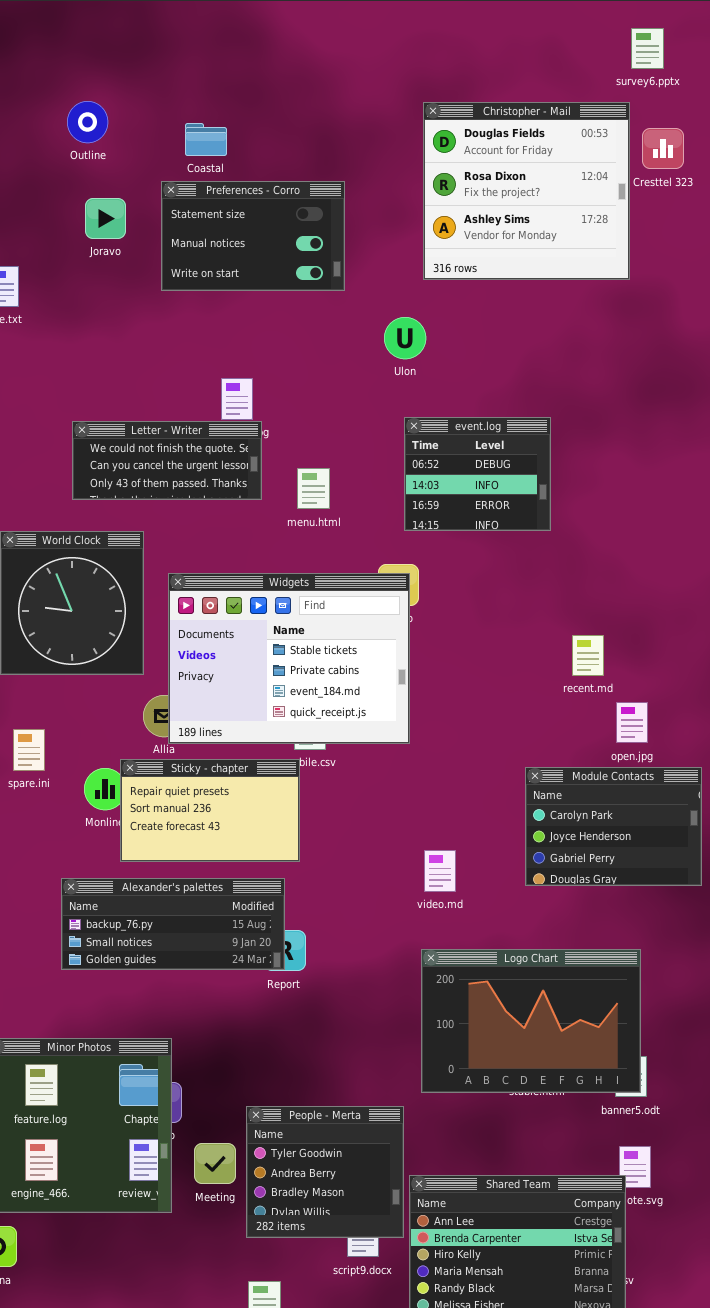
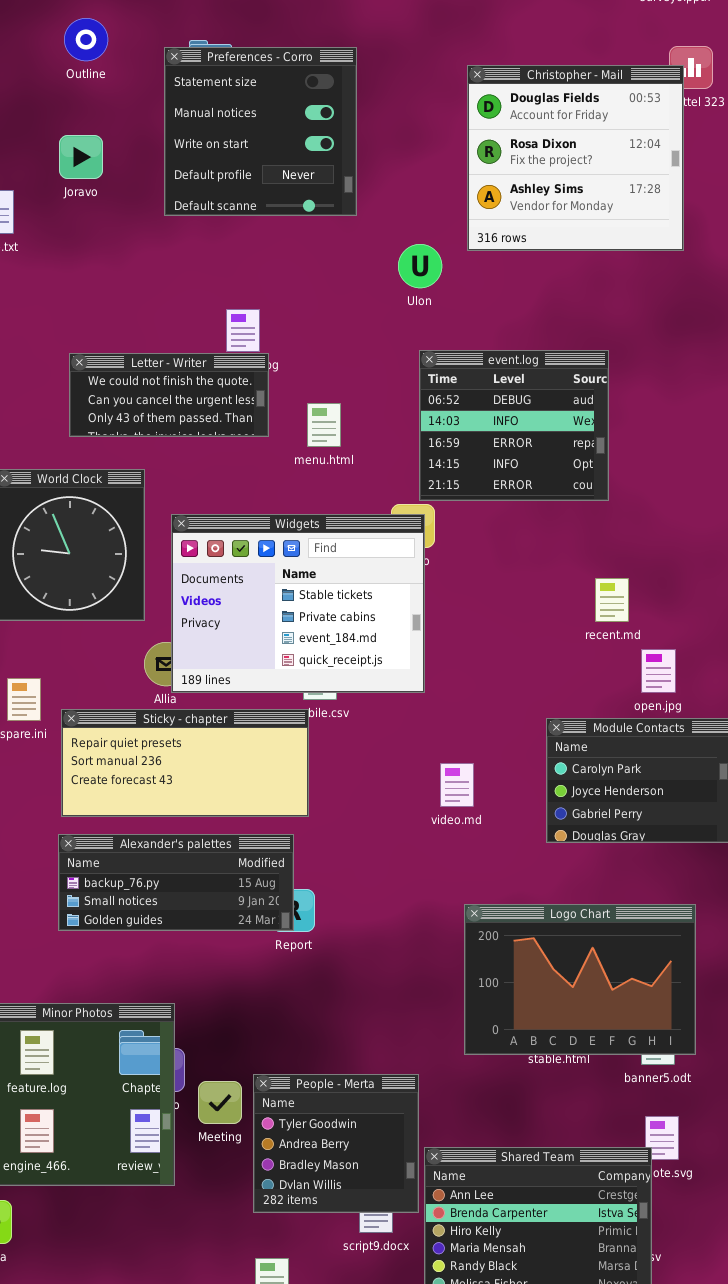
Christopher - Mail: [423,102,630,280] -> [467,65,684,251], moved
Preferences - Corro: [161,181,345,291] -> [164,47,357,216], resized
Joravo: [85,198,126,239] -> [59,135,103,179], moved
event.log: [404,417,551,531] -> [419,350,609,501], resized
Sticky - chapter: [120,759,300,862] -> [61,709,309,817], resized
video.md: [424,850,456,892] -> [440,763,474,807], moved
Logo Chart: [421,949,641,1093] -> [464,904,696,1055], moved
Meeting: [194,1143,236,1184] -> [198,1081,242,1124], moved

